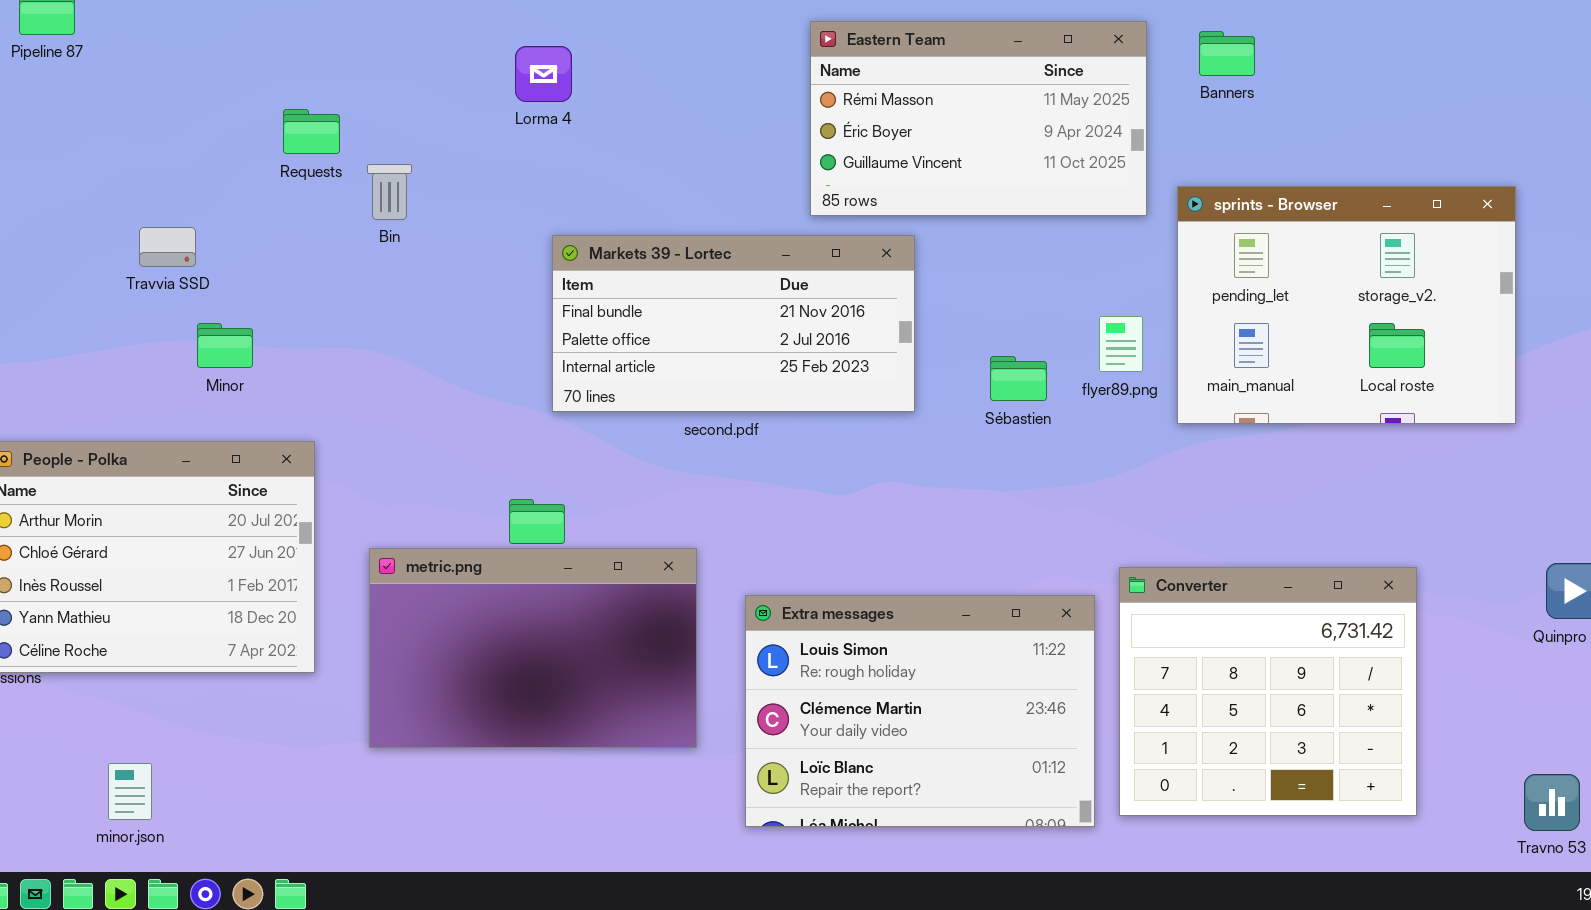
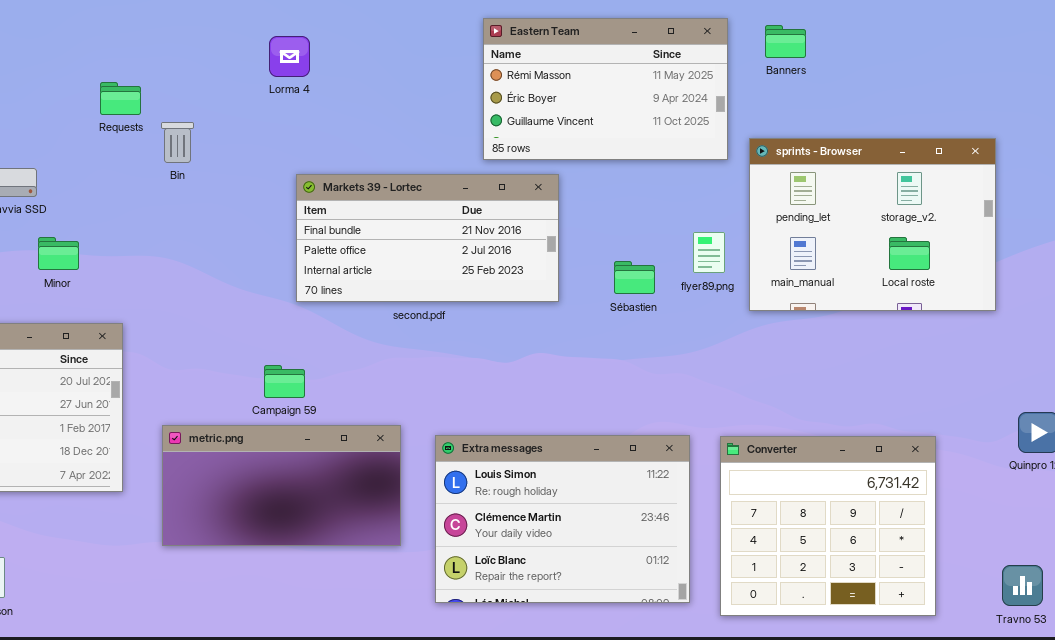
metric.png: [369,548,697,748] -> [162,425,401,546], resized
Converter: [1119,567,1417,816] -> [720,436,936,616], moved

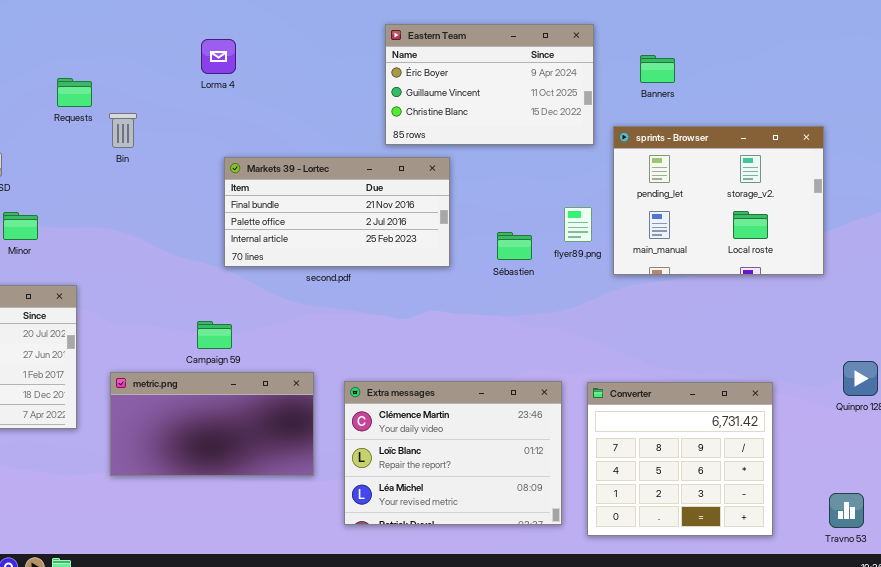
Eastern Team: [483,18,728,160] -> [385,24,594,145], scrolled down 1 row
Banners: [765,25,806,58] -> [640,55,675,83], moved
Extra messages: [435,435,690,603] -> [344,381,562,525], scrolled down 1 row

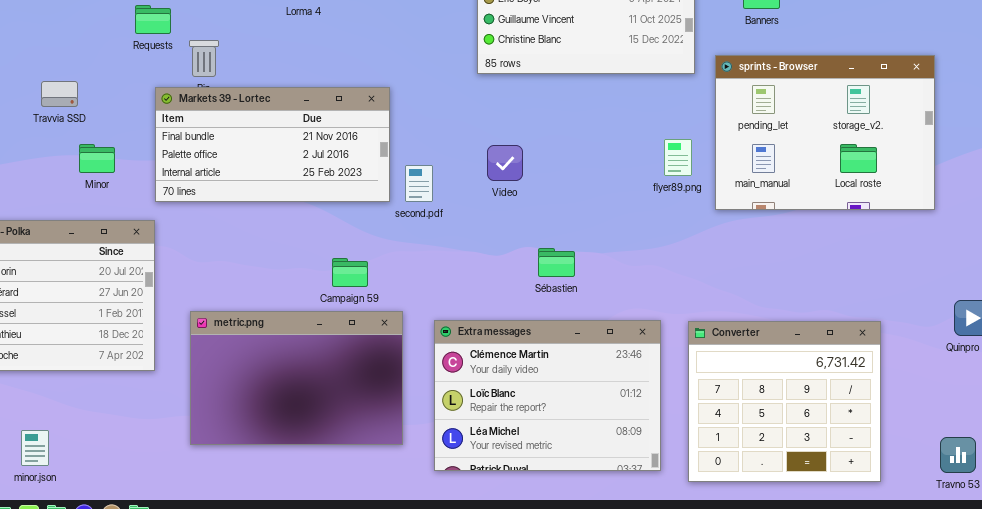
Markets 39 - Lortec: [224,157,450,267] -> [155,87,390,202], moved
Sébastien: [497,232,532,260] -> [538,248,575,277], moved
Campaign 59: [197,321,232,349] -> [332,258,368,287], moved
metric.png: [110,372,314,476] -> [190,311,403,445], resized

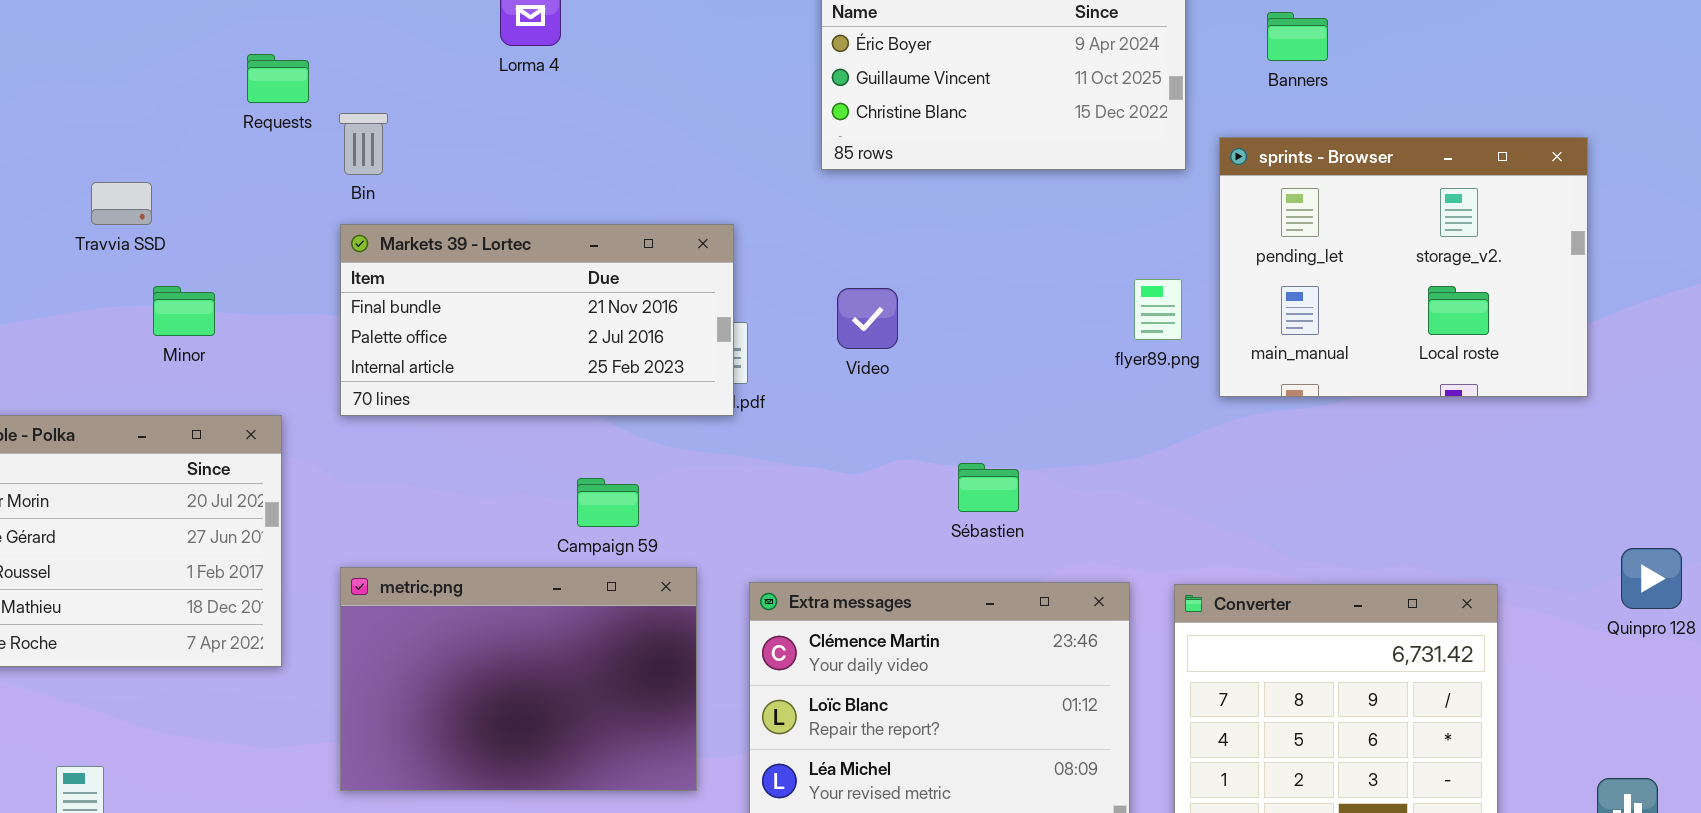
Markets 39 - Lortec: [155,87,390,202] -> [340,224,734,416], moved
Sébastien: [538,248,575,277] -> [958,463,1019,512], moved

